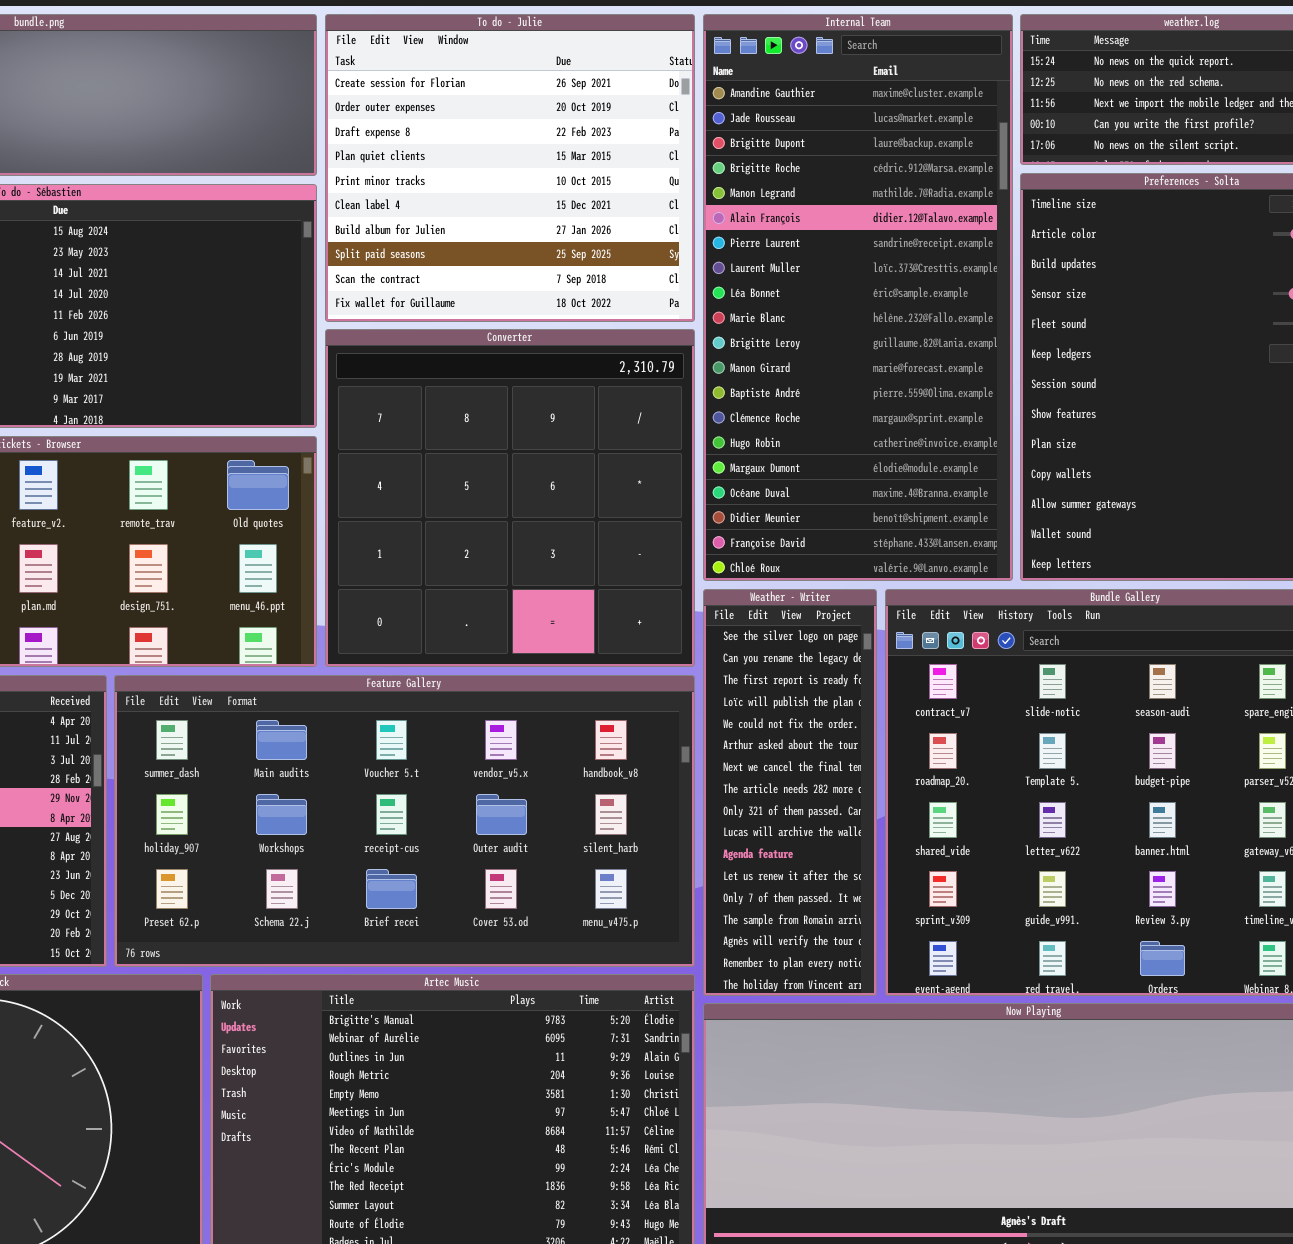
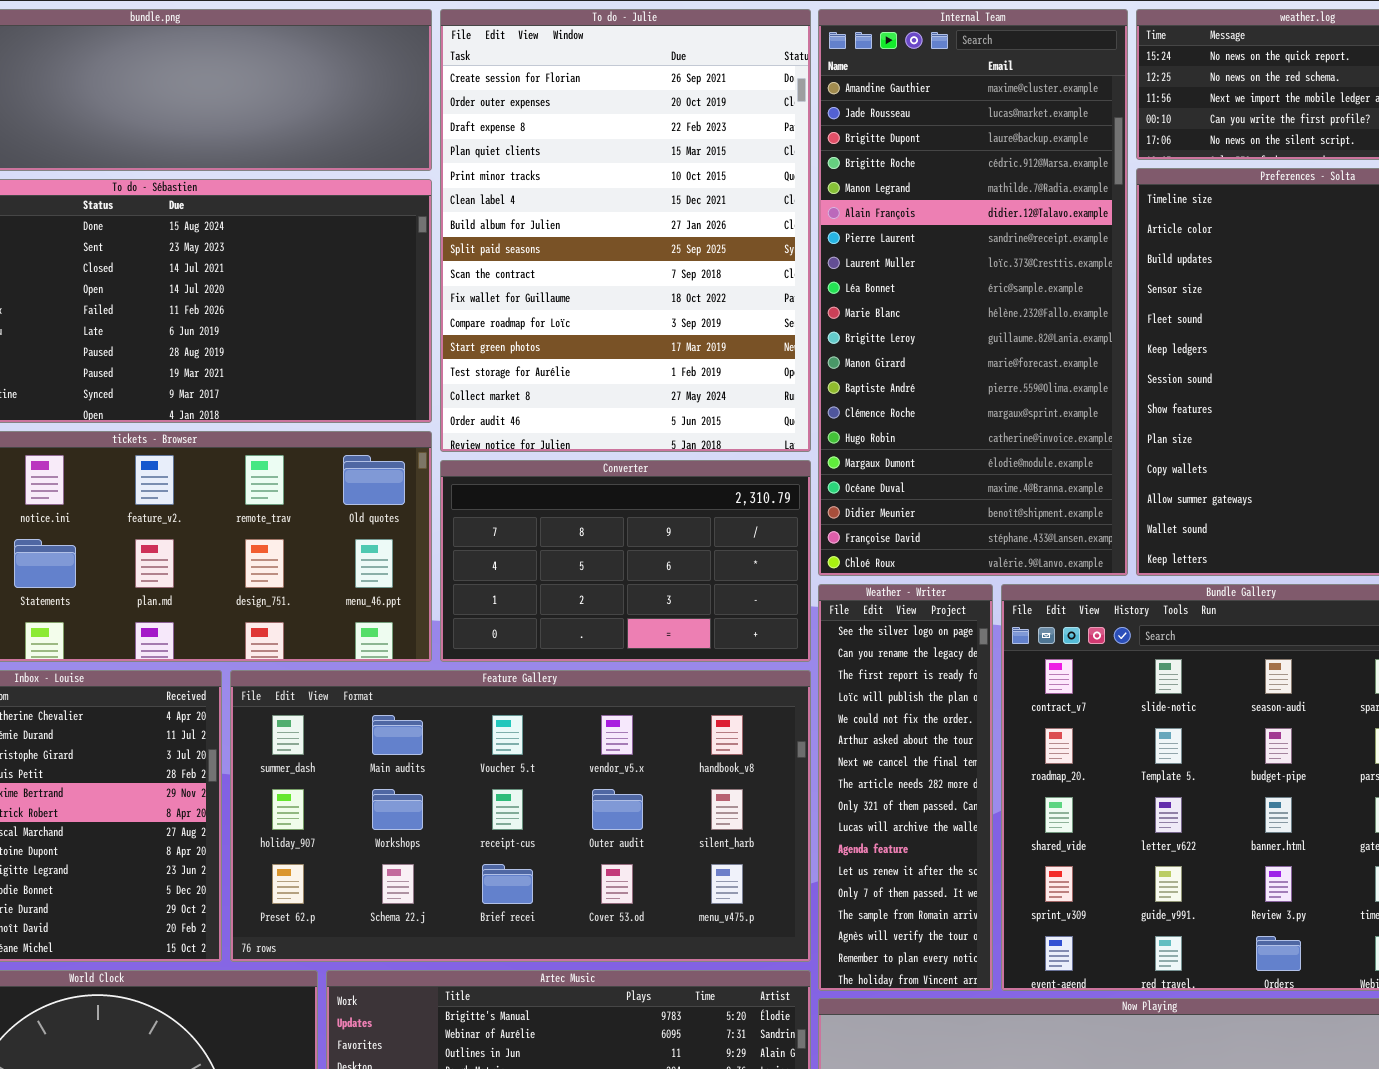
To do - Julie: [325,14,695,322] -> [440,9,811,452], resized
Converter: [325,329,695,667] -> [440,460,811,662], resized

